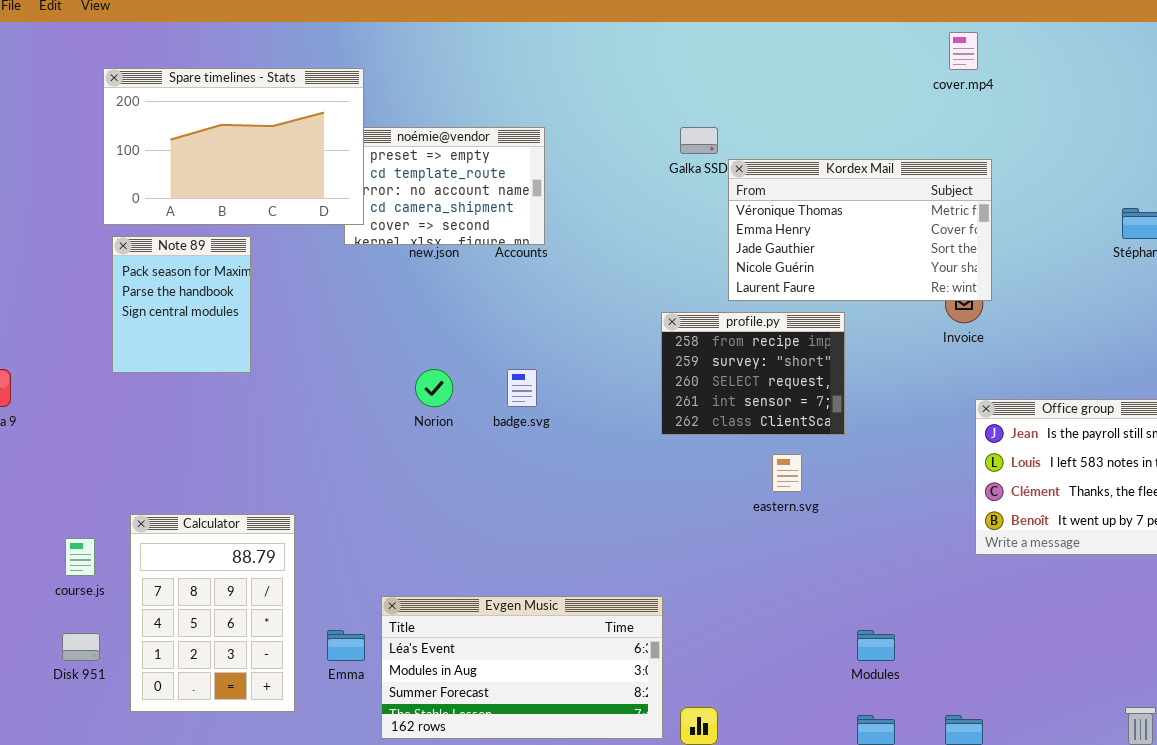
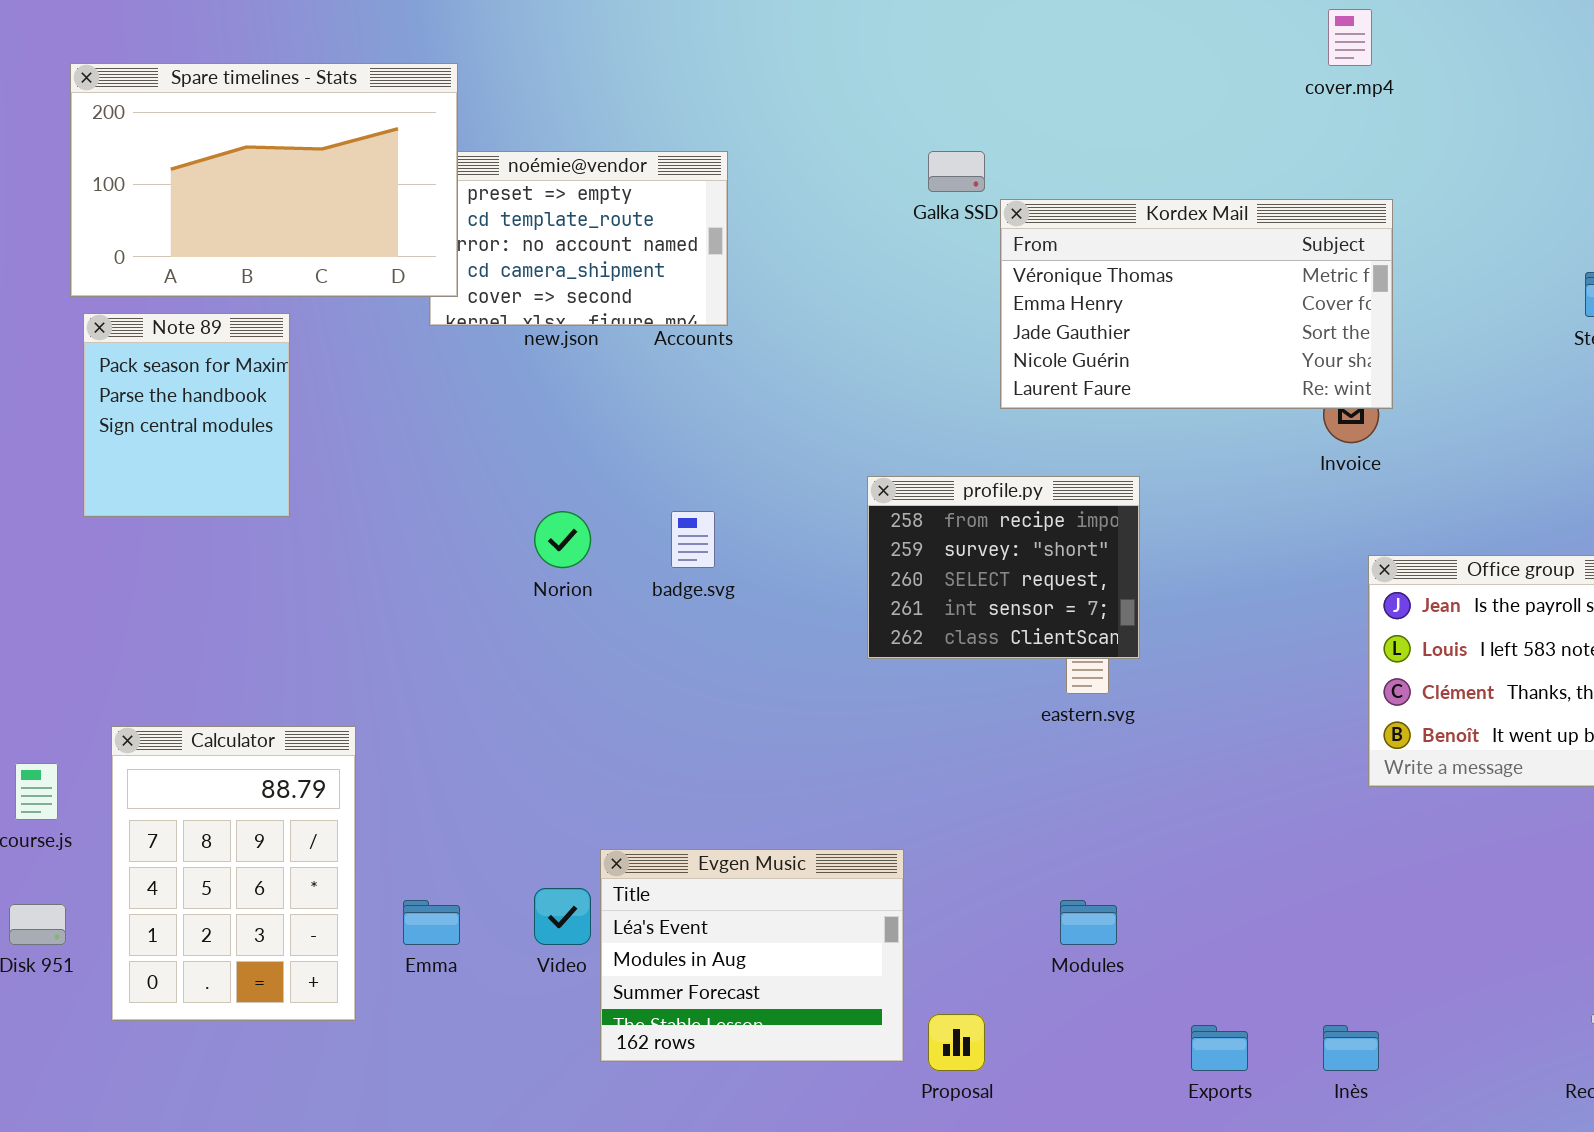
profile.py: [661,312,845,435] -> [867,476,1140,659], moved
Evgen Music: [381,596,663,739] -> [600,849,904,1062], resized
Modules: [857,630,895,661] -> [1060,900,1117,945], moved

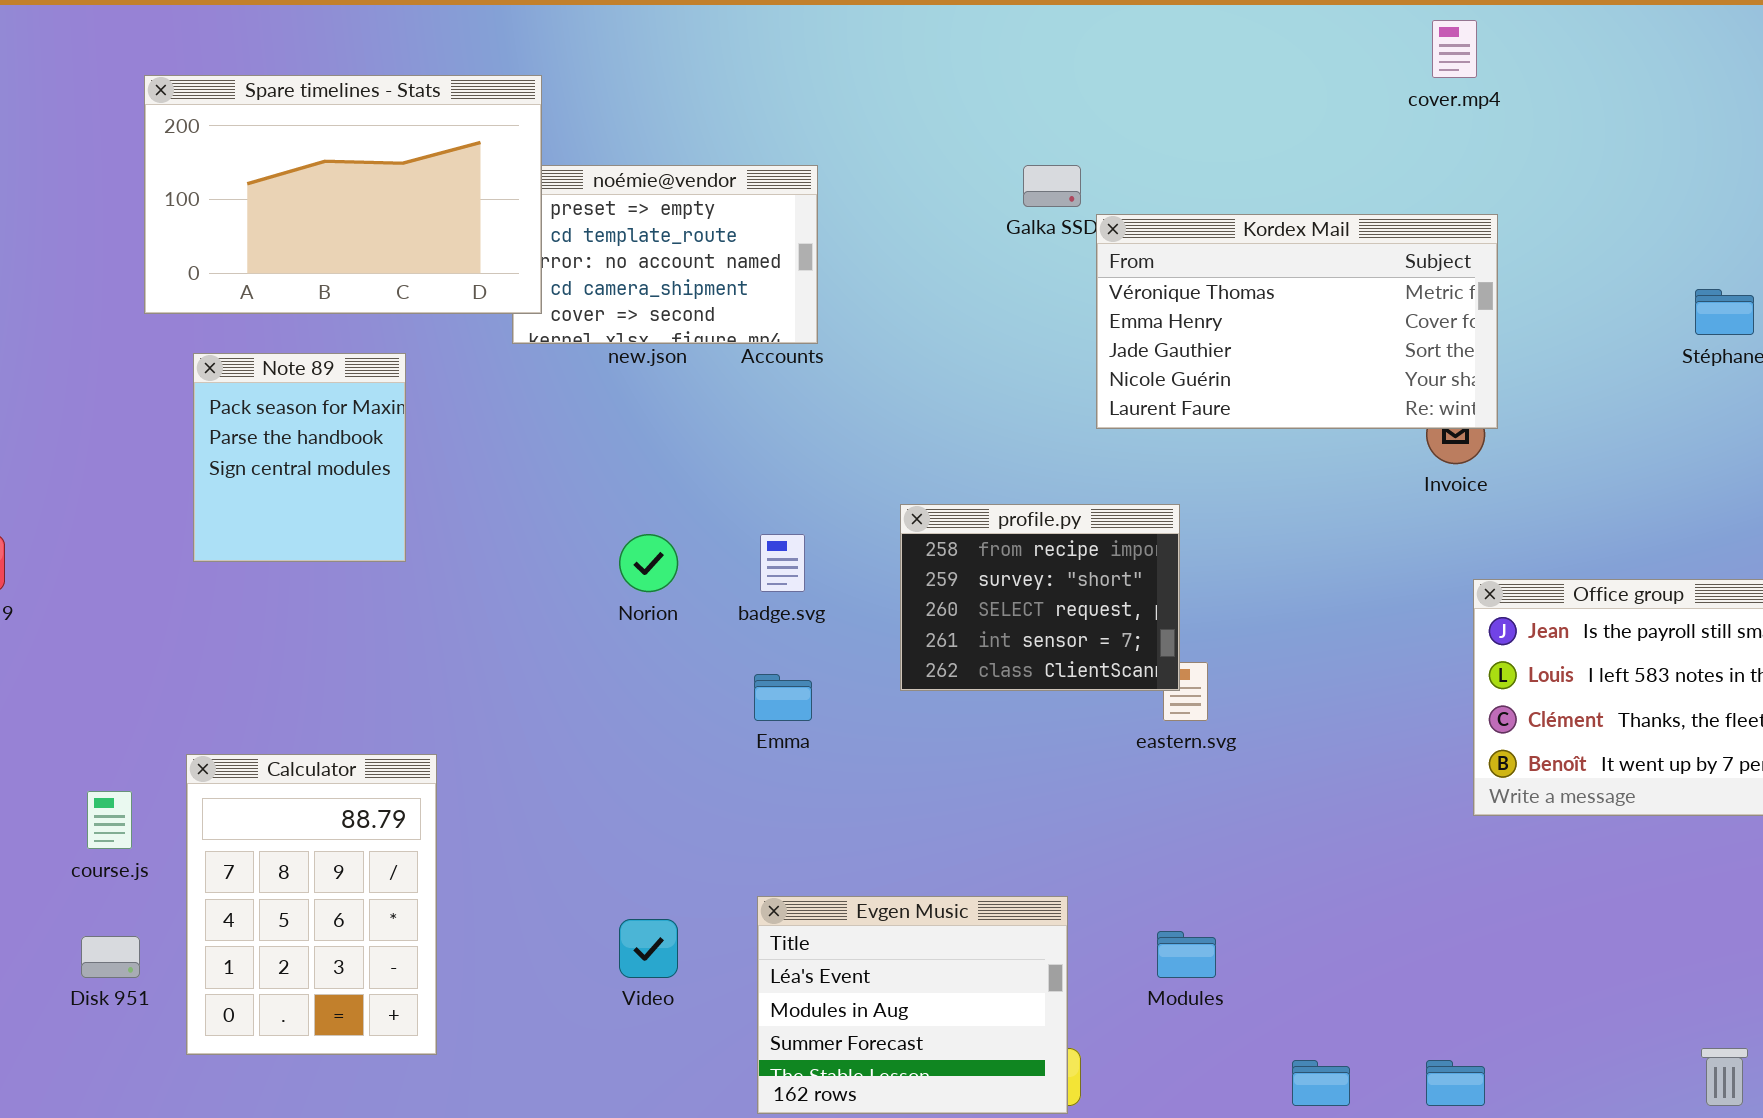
Note 89: [83,313,290,517] -> [193,353,406,562], moved
profile.py: [867,476,1140,659] -> [900,504,1180,691], moved
Evgen Music: [600,849,904,1062] -> [757,896,1068,1114], moved
Emma: [403,900,460,945] -> [754,674,812,721], moved

